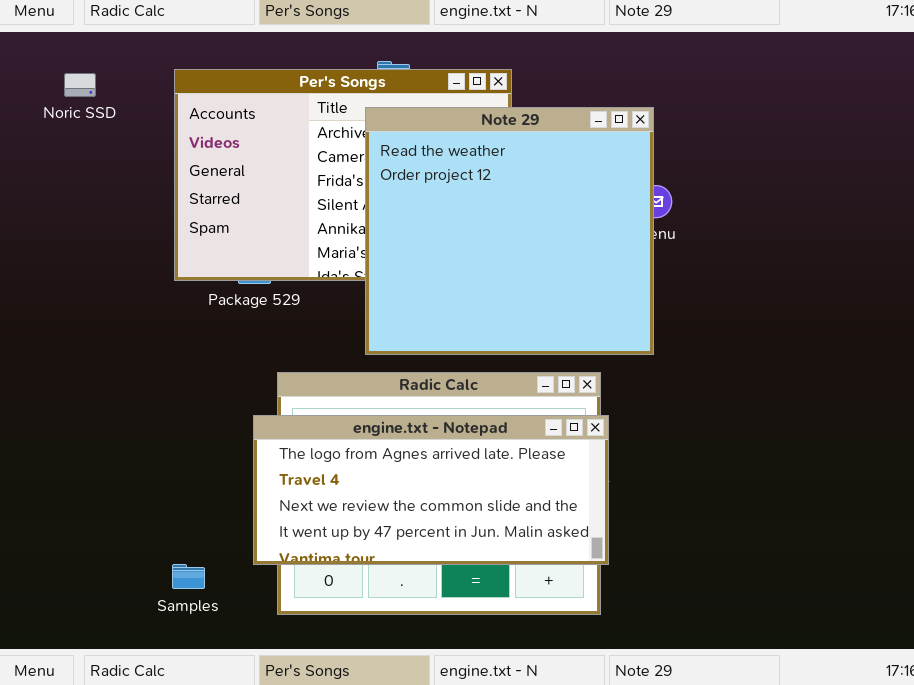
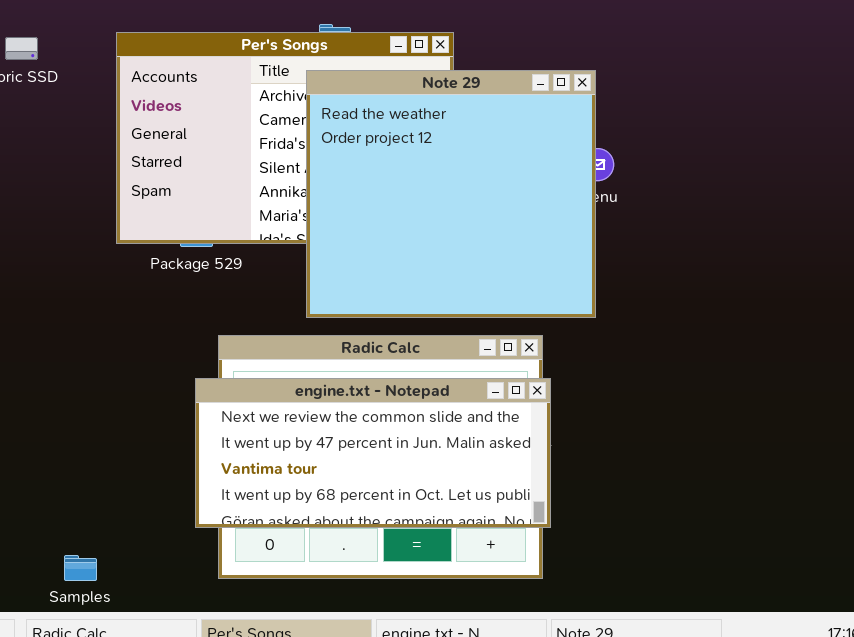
engine.txt - Notepad: [253,415,609,565] -> [195,378,551,528], scrolled down 2 rows
Samples: [172,564,205,589] -> [64,555,97,581], moved

